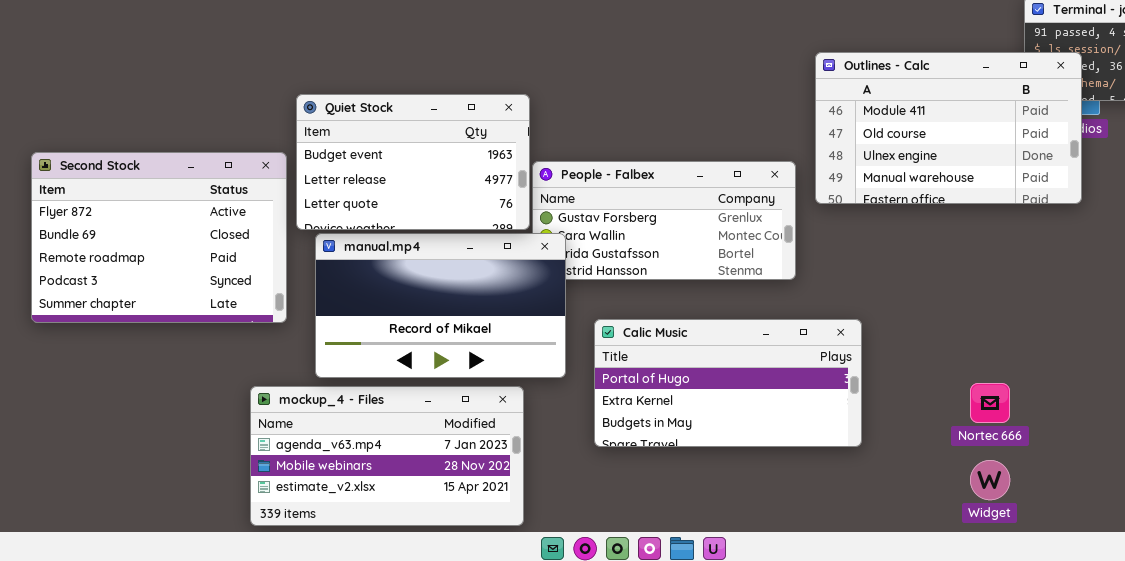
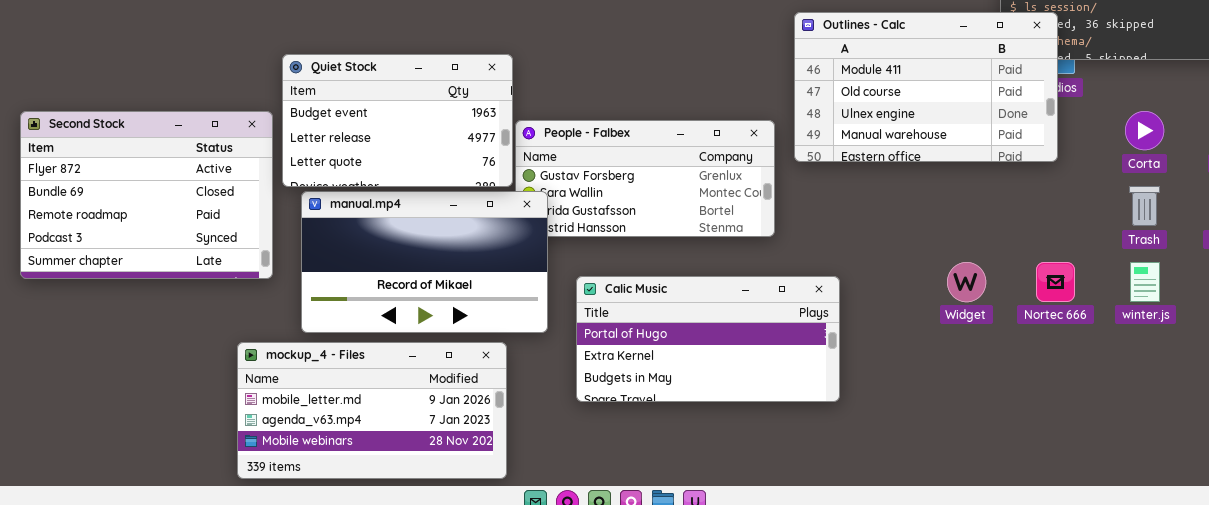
Nortec 666: [970,383,1010,423] -> [1036,262,1075,302], moved
mockup_4 - Files: [250,386,524,526] -> [237,342,507,479], scrolled up 1 row
Widget: [970,460,1010,500] -> [947,262,986,302], moved

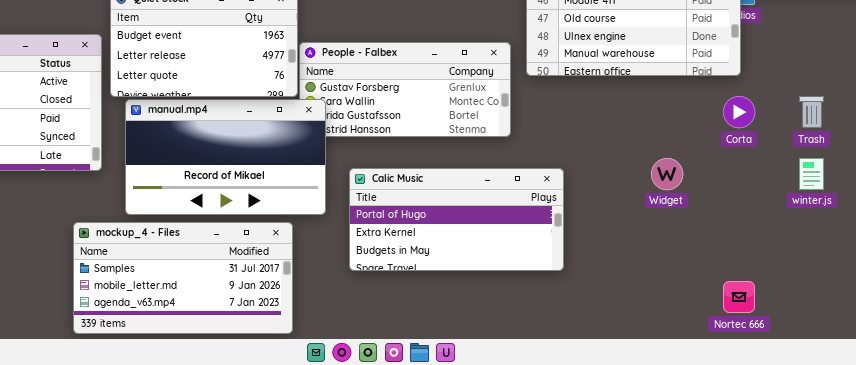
Corta: [1125,111,1164,150] -> [723,96,755,128], moved
Nortec 666: [1036,262,1075,302] -> [723,281,755,313], moved
mockup_4 - Files: [237,342,507,479] -> [73,222,293,334], scrolled up 1 row

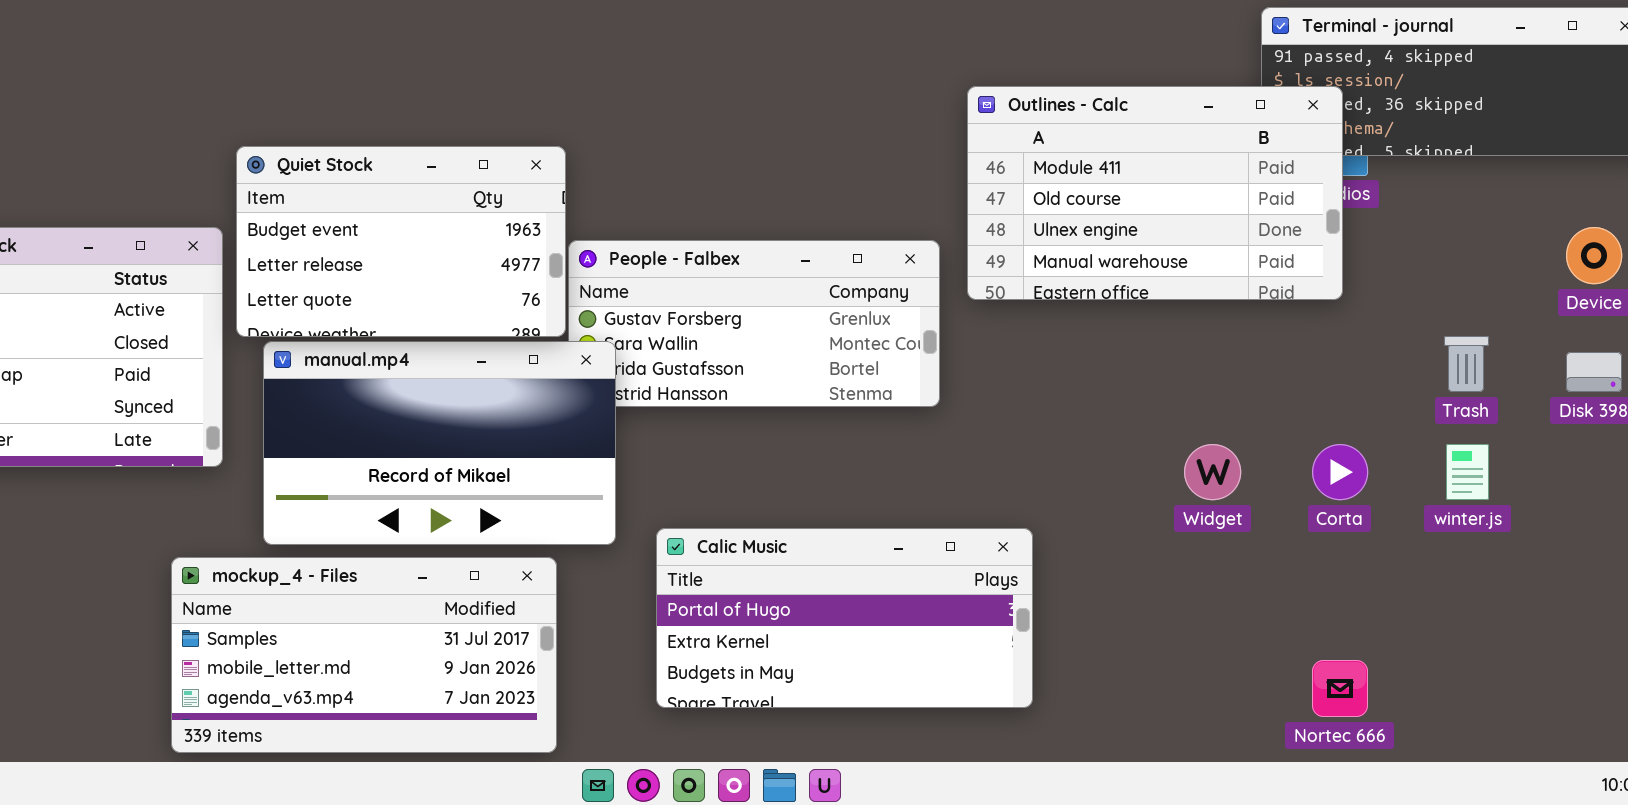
Corta: [723,96,755,128] -> [1312,444,1368,500], moved
Calic Music: [349,168,564,271] -> [656,528,1033,708], moved

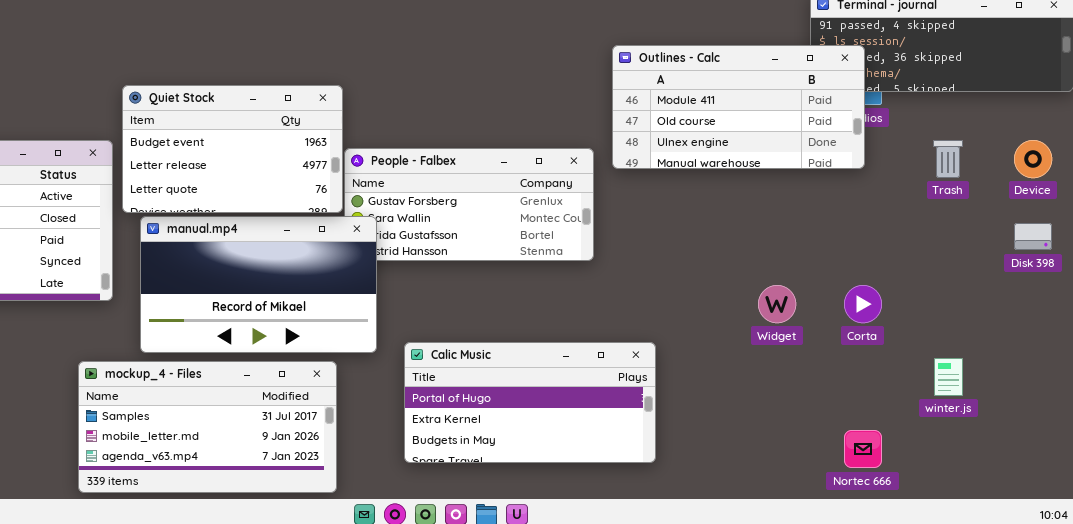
Outlines - Calc: [967,86,1343,300] -> [612,45,865,169], resized
Trash: [1444,336,1489,392] -> [933,140,963,178], moved
winter.js: [1446,444,1489,500] -> [934,358,963,396], moved

